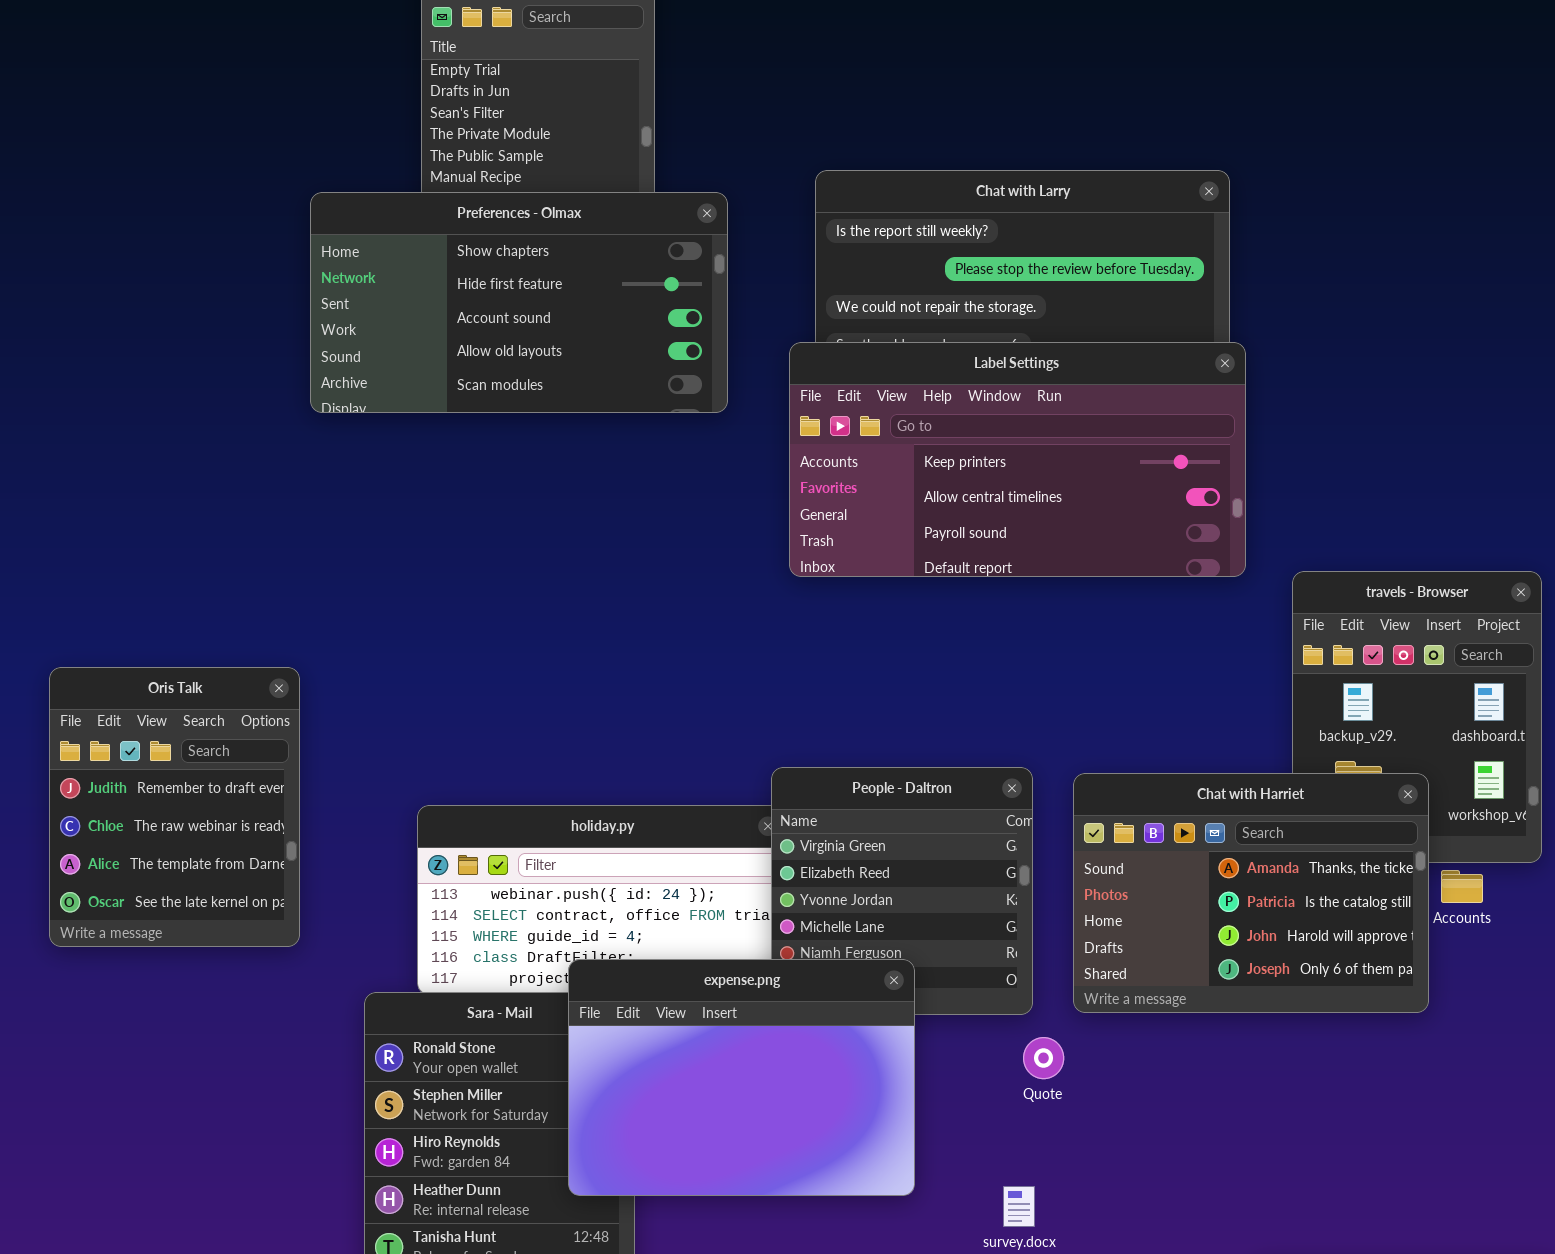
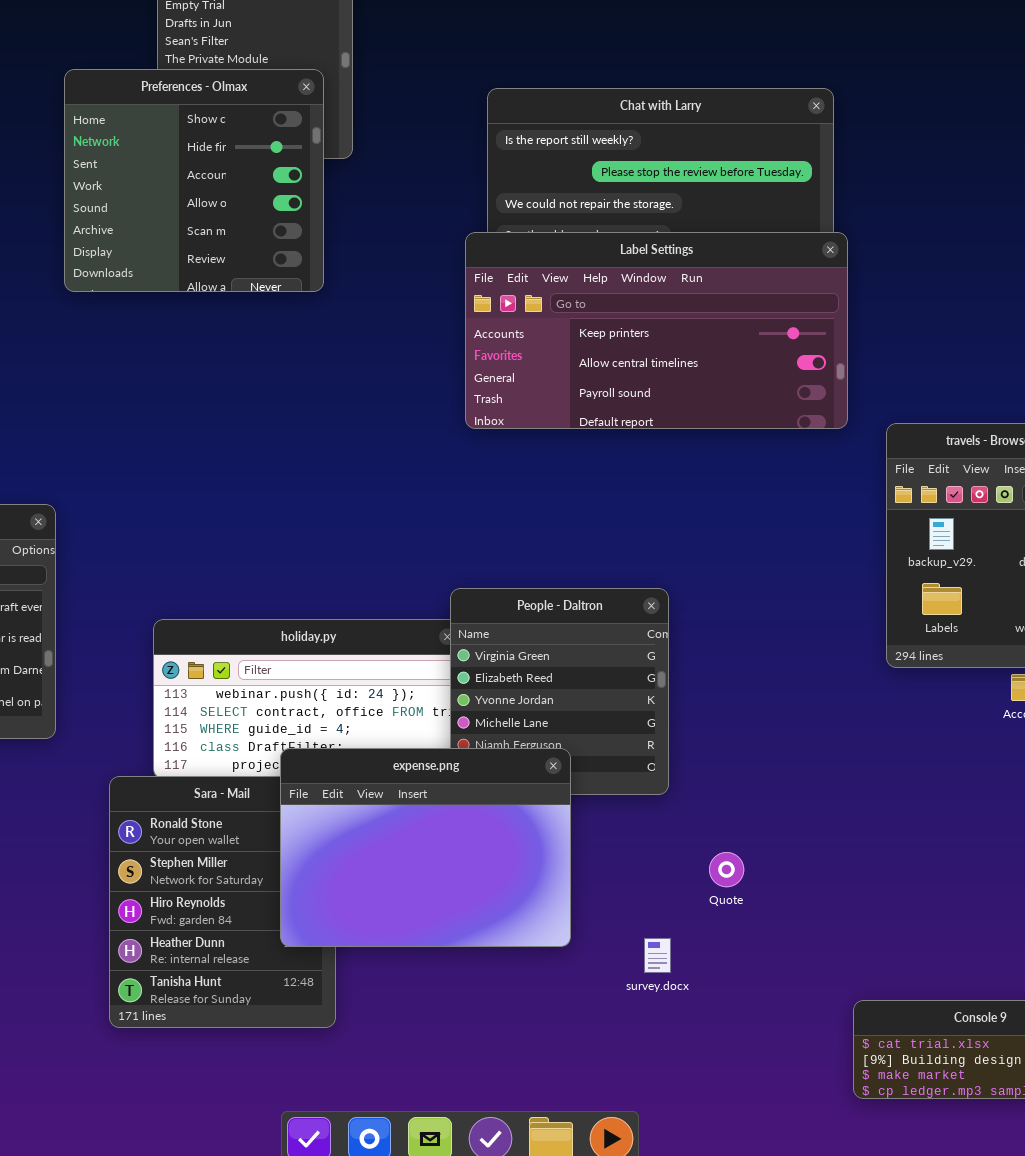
Preferences - Olmax: [310,192,728,413] -> [64,69,324,292], resized
Chat with Harriet: [1073,773,1429,1013] -> none, closed
Quote: [1023,1037,1064,1079] -> [709,852,744,887], moved

